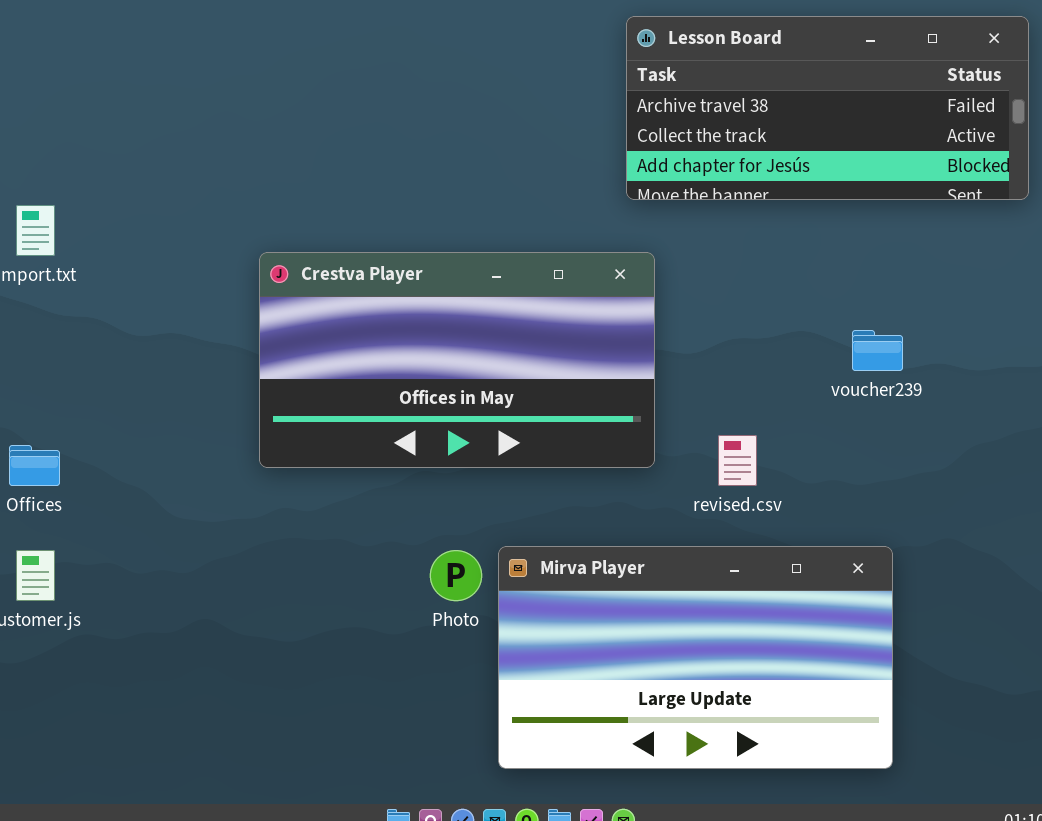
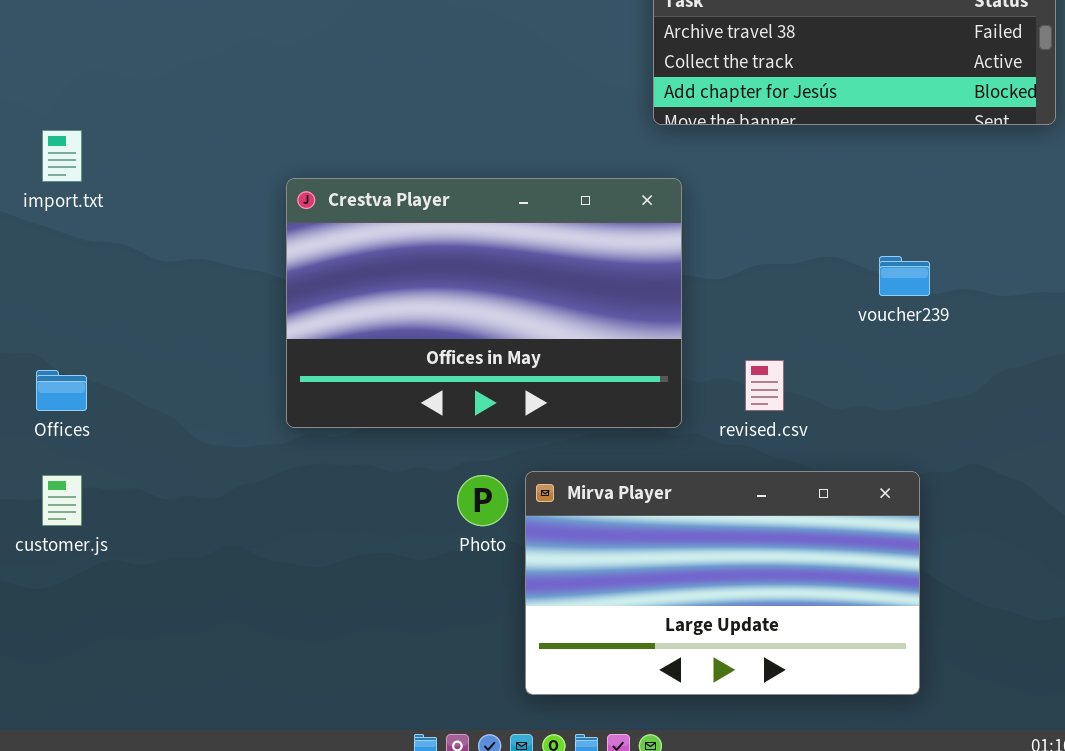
Crestva Player: [259,252,655,468] -> [286,178,682,428], resized

